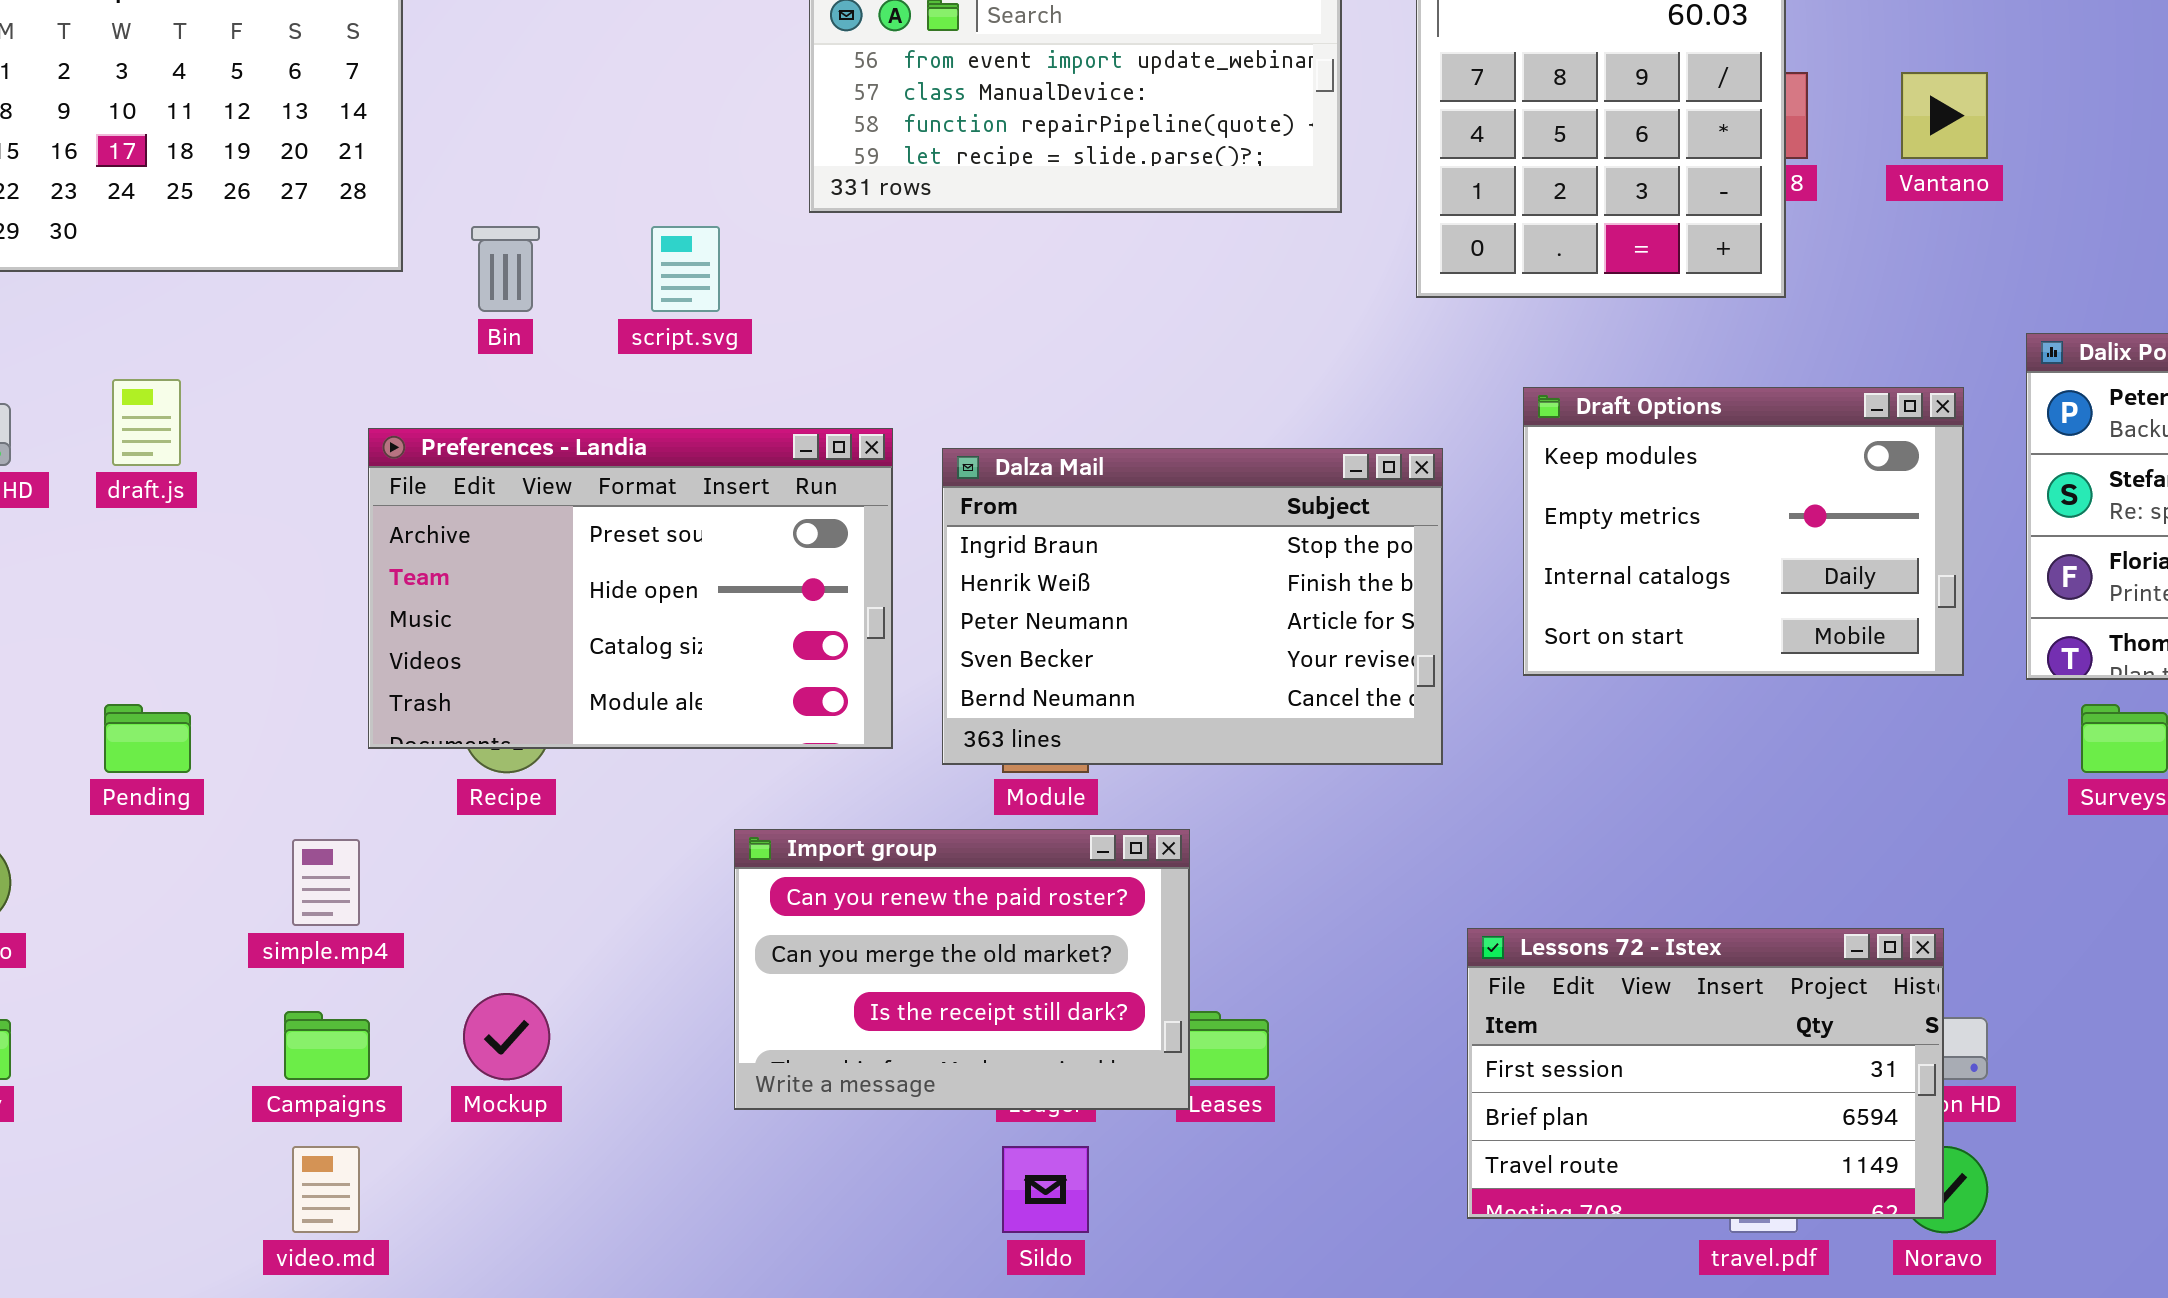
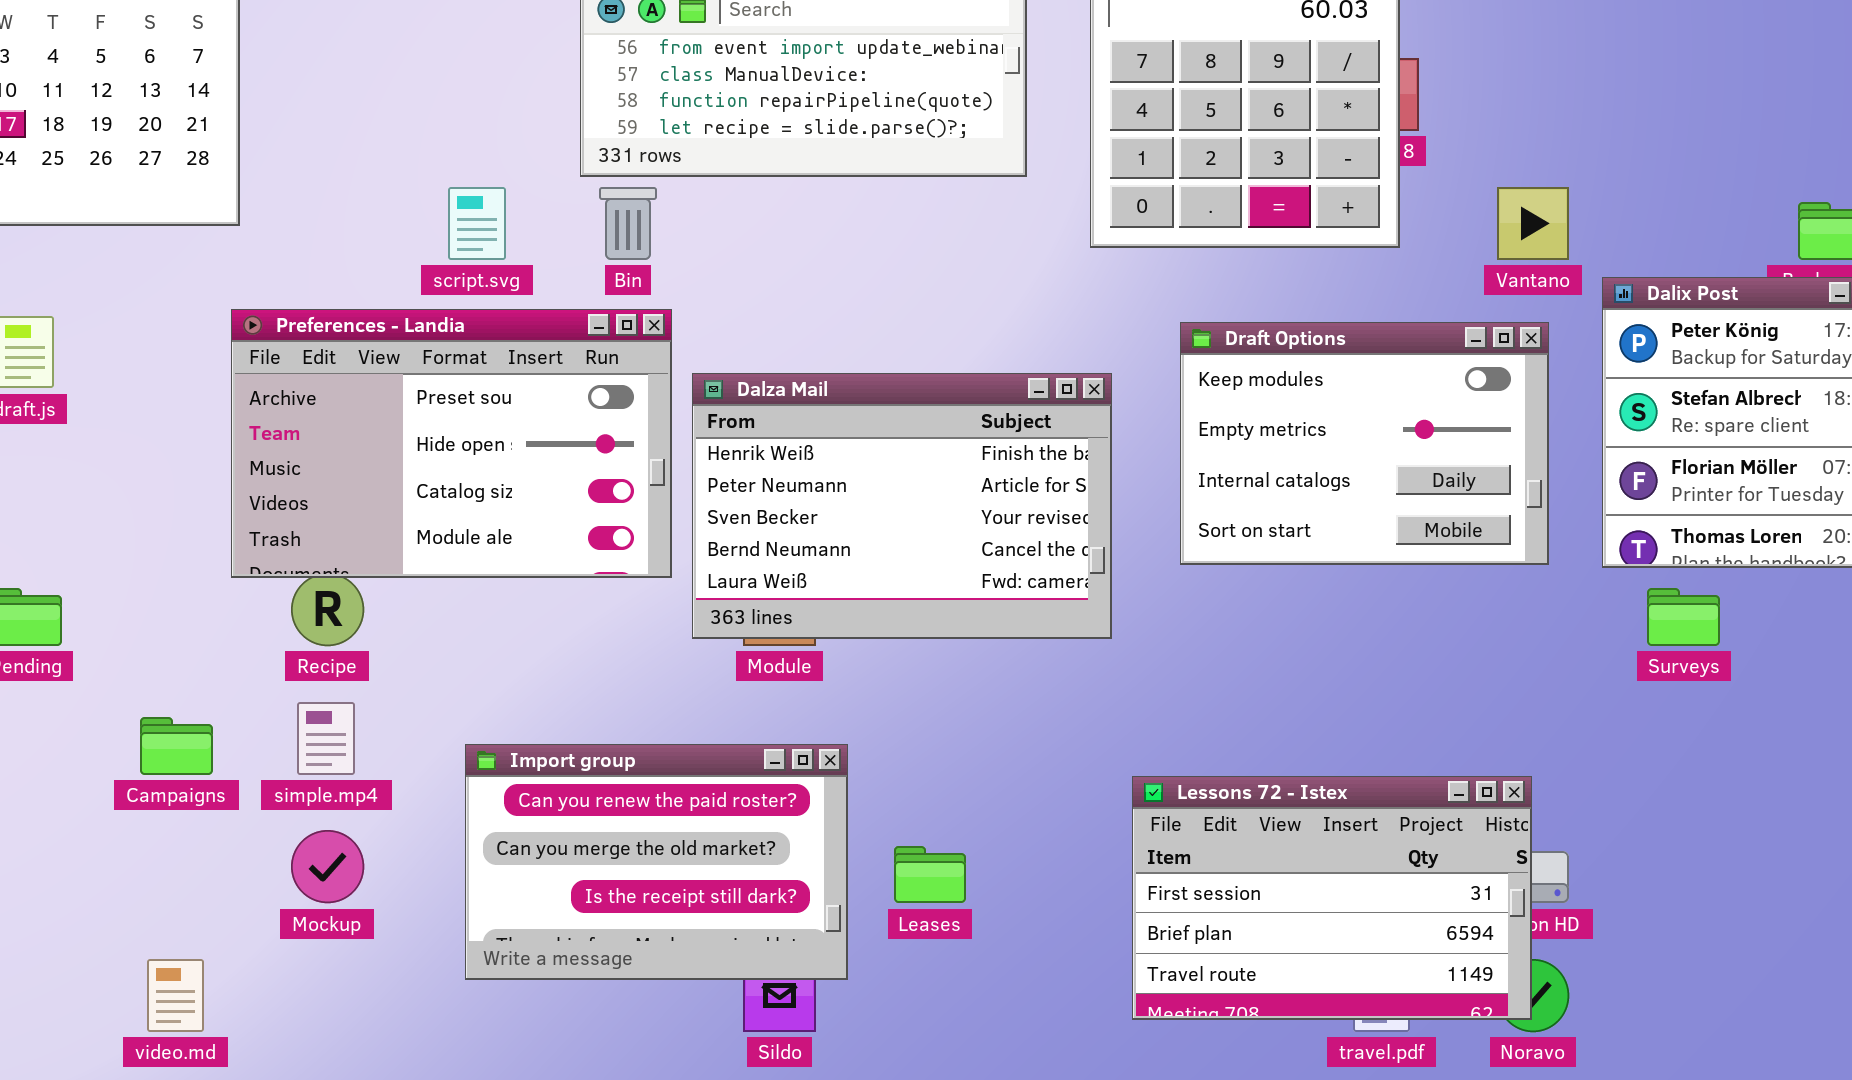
Vantano: [1901,72,1988,159] -> [1497,187,1569,260], moved
Bin: [471,226,540,312] -> [599,187,657,260], moved
Preferences - Landia: [368,428,893,749] -> [231,309,672,578], moved
Dalza Mail: [942,448,1443,765] -> [692,373,1112,639], scrolled down 1 row
Import group: [734,829,1190,1110] -> [465,744,848,980], moved
simple.mp4: [292,839,360,926] -> [297,702,355,775], moved
Campaigns: [284,1011,370,1080] -> [140,717,213,775], moved

